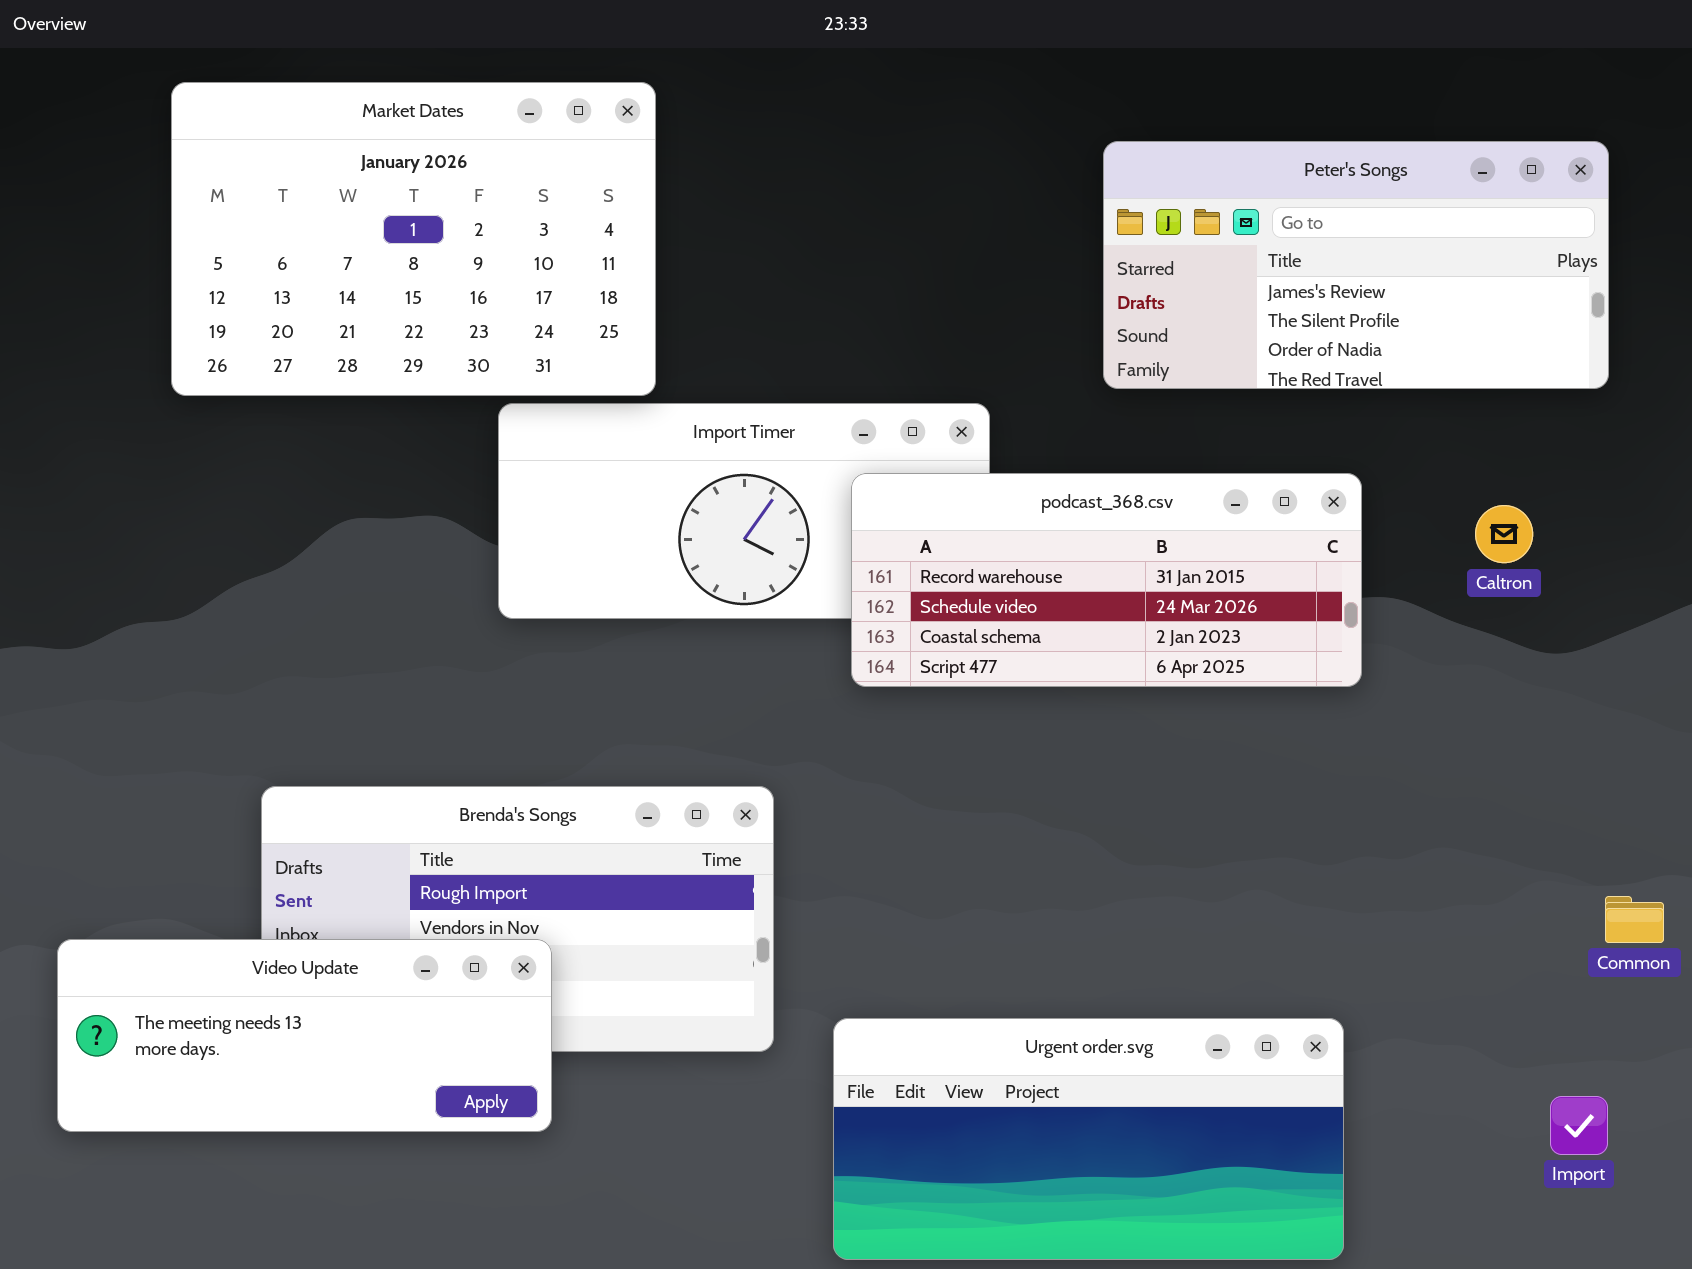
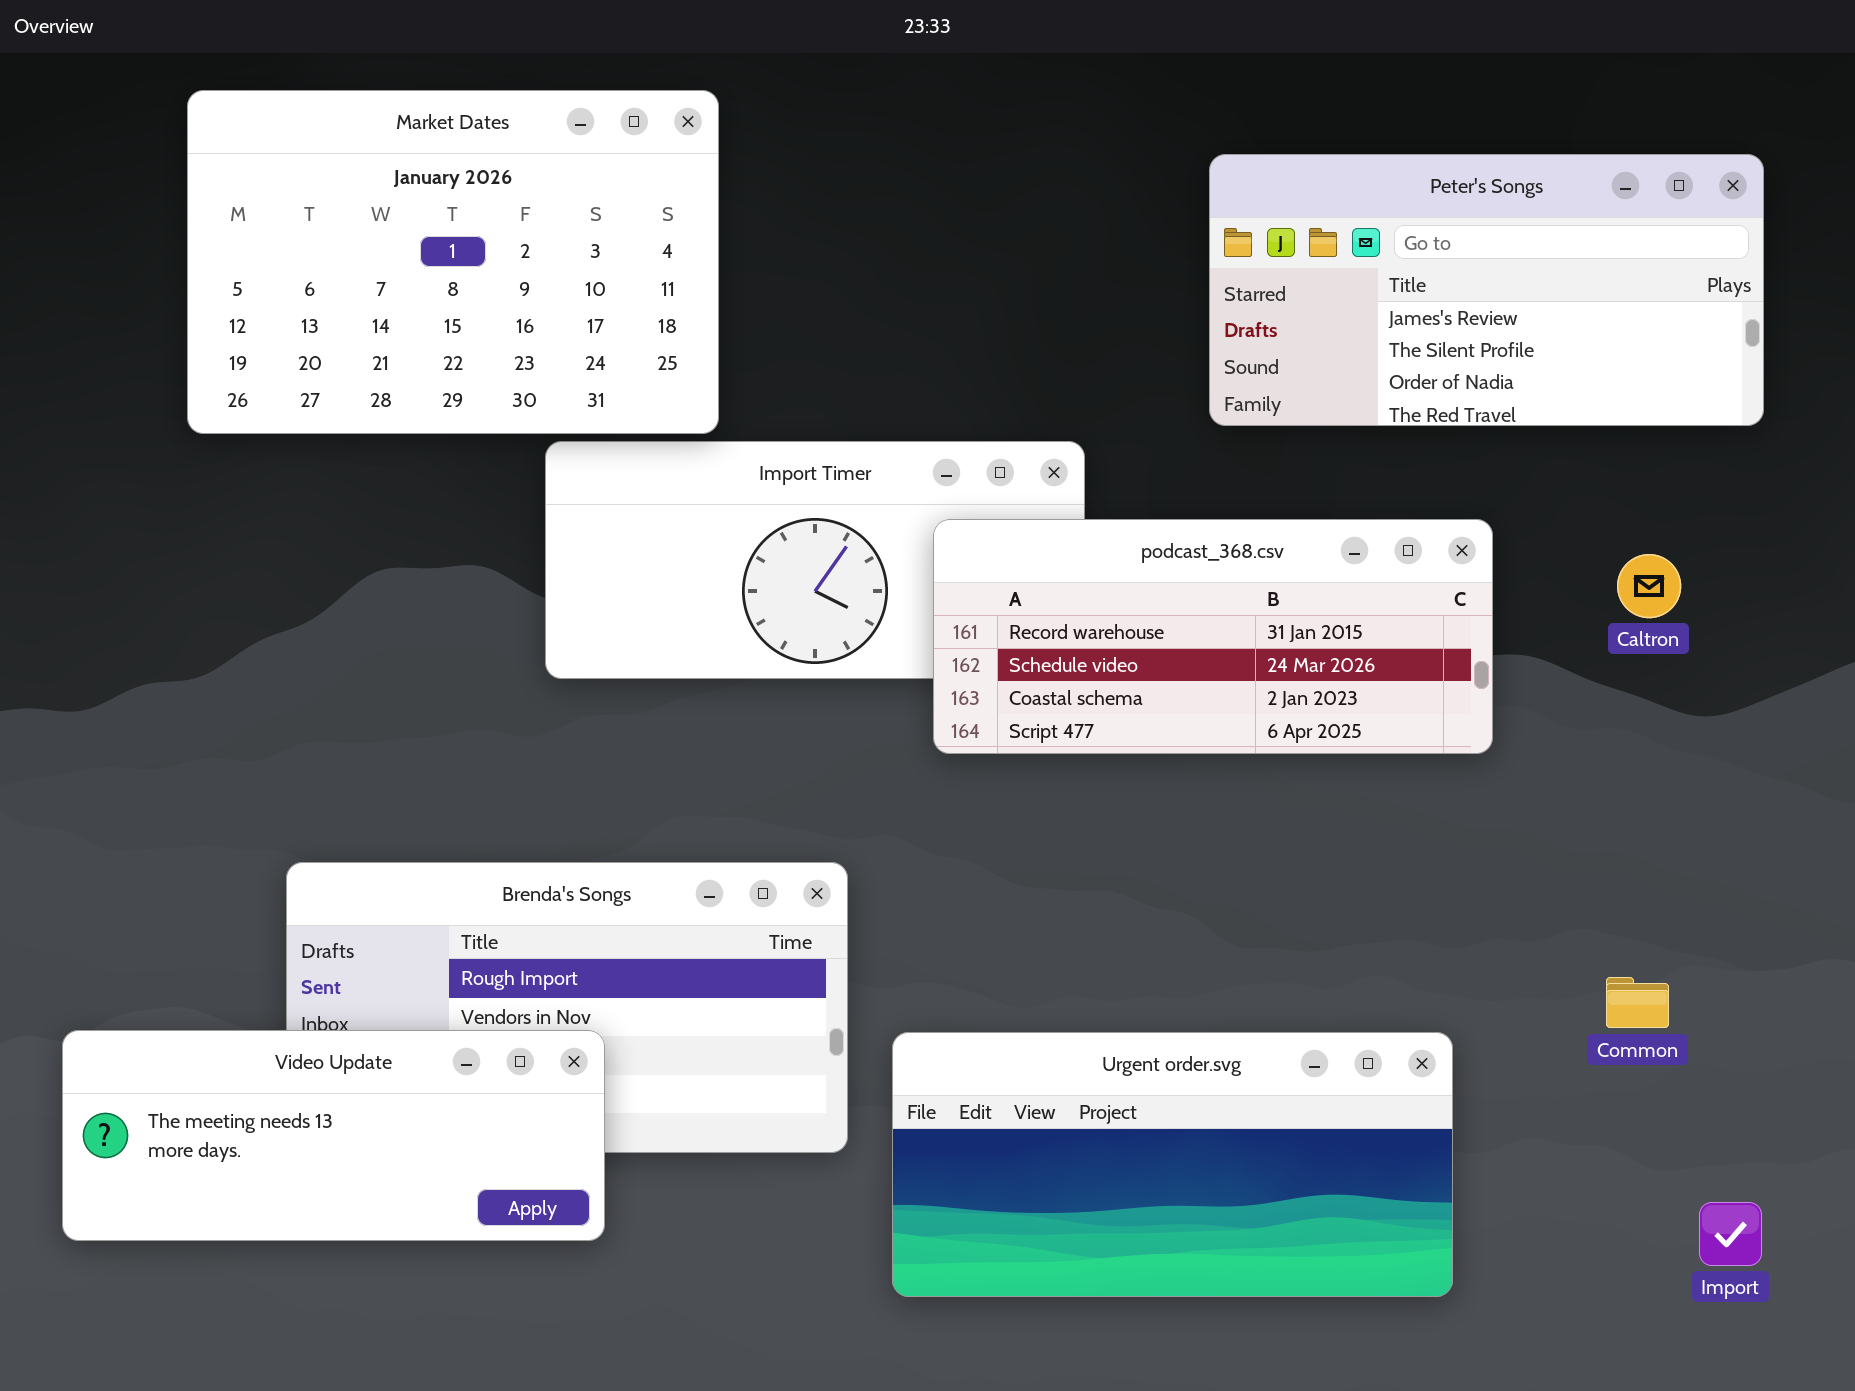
Common: [1605,896,1664,943] -> [1606,977,1669,1028], moved
Urgent order.svg: [833,1018,1344,1260] -> [892,1032,1453,1297], moved

